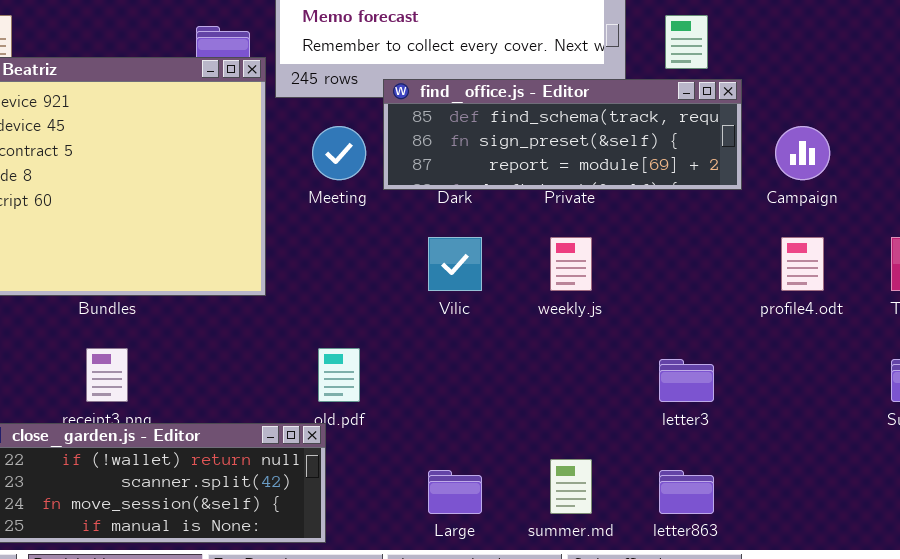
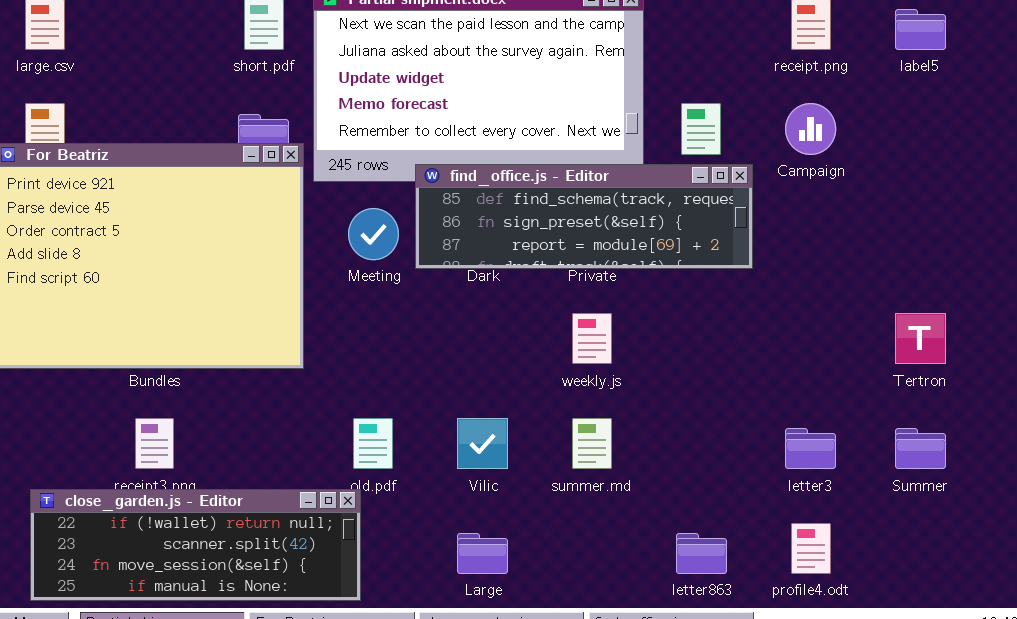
Campaign: [775,126,830,180] -> [785,103,836,155], moved
Vilic: [428,237,482,291] -> [457,418,508,469], moved
profile4.odt: [781,237,824,291] -> [791,523,831,574], moved
letter3: [659,359,714,402] -> [785,428,836,469], moved
summer.md: [550,459,592,514] -> [572,418,612,469], moved

